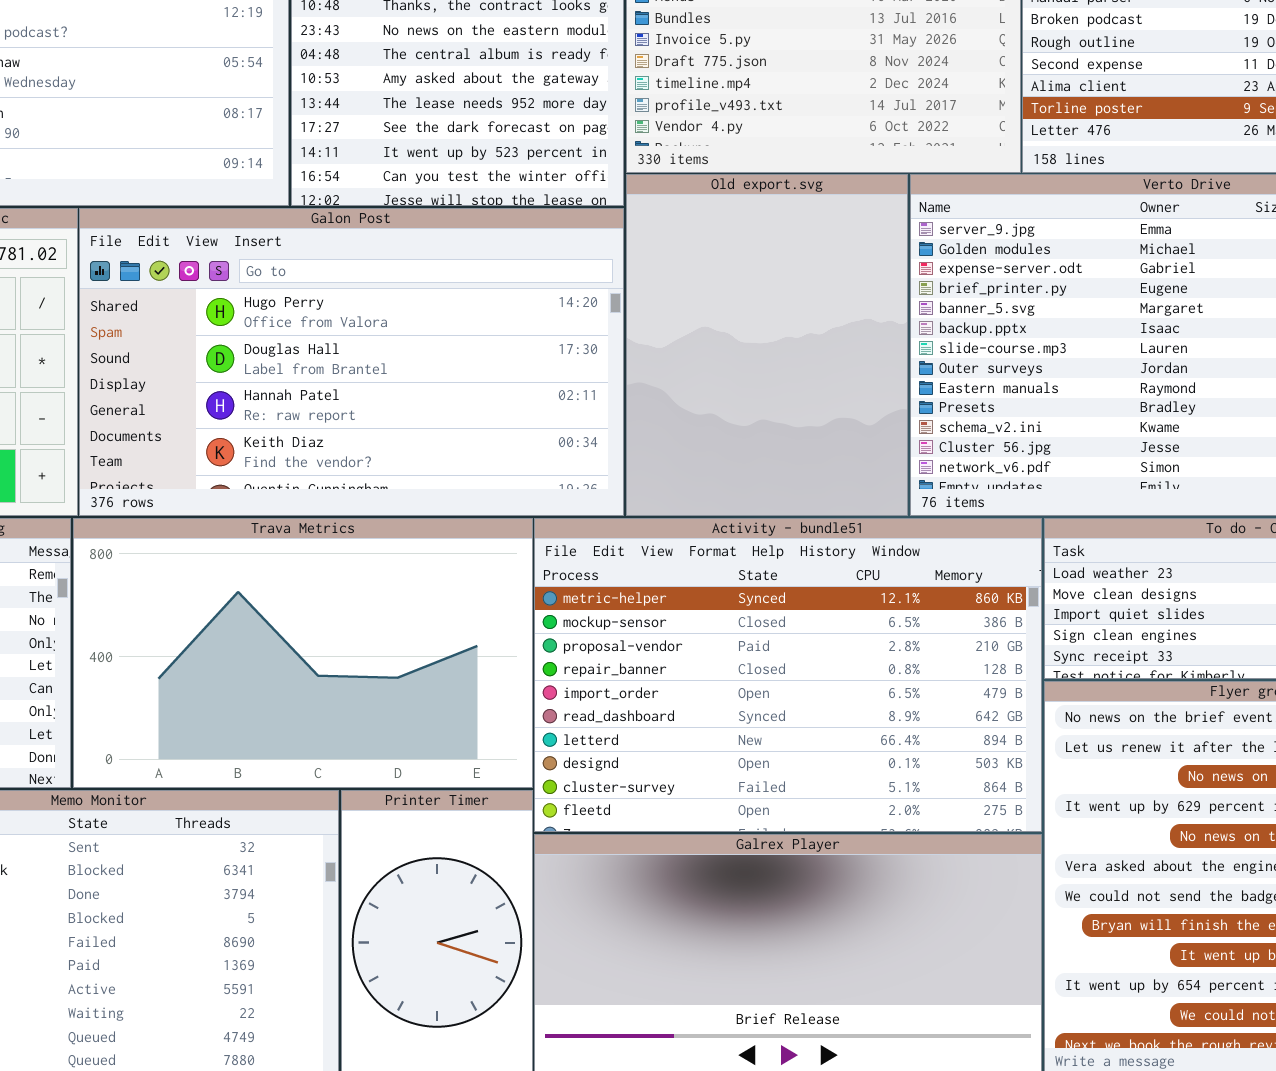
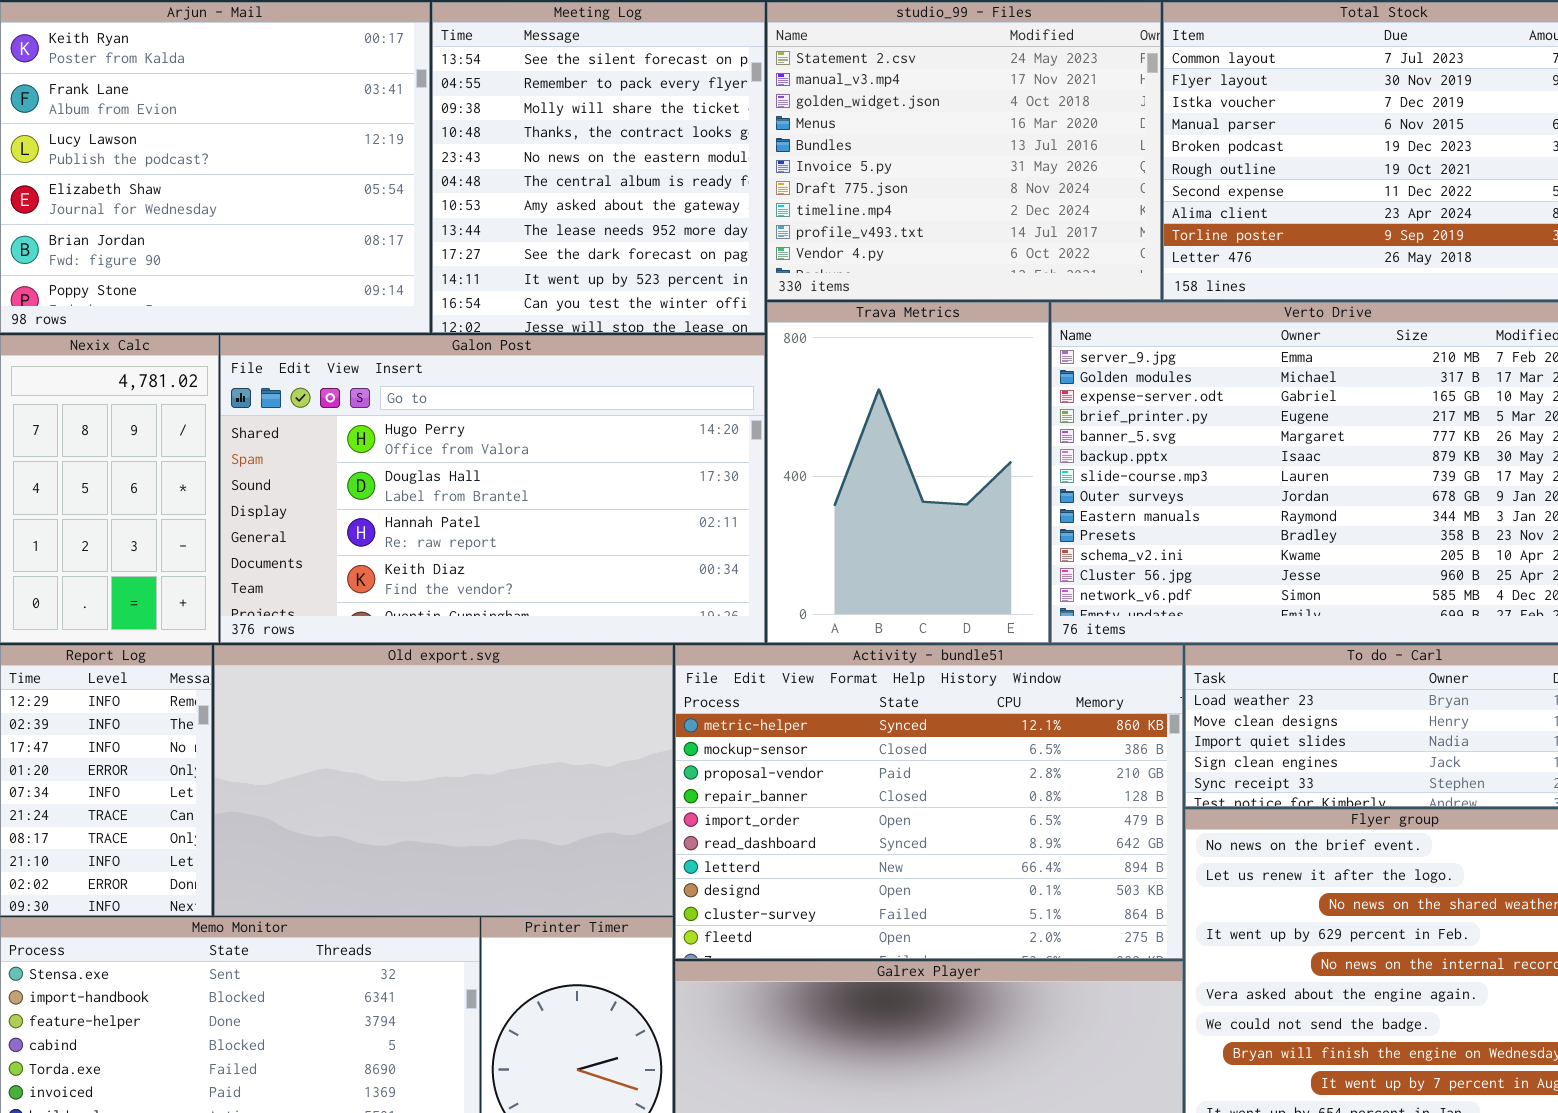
Old export.svg: [626,174,908,516] -> [214,645,673,916], moved, resized
Trava Metrics: [73,518,533,788] -> [767,302,1049,643], moved, resized

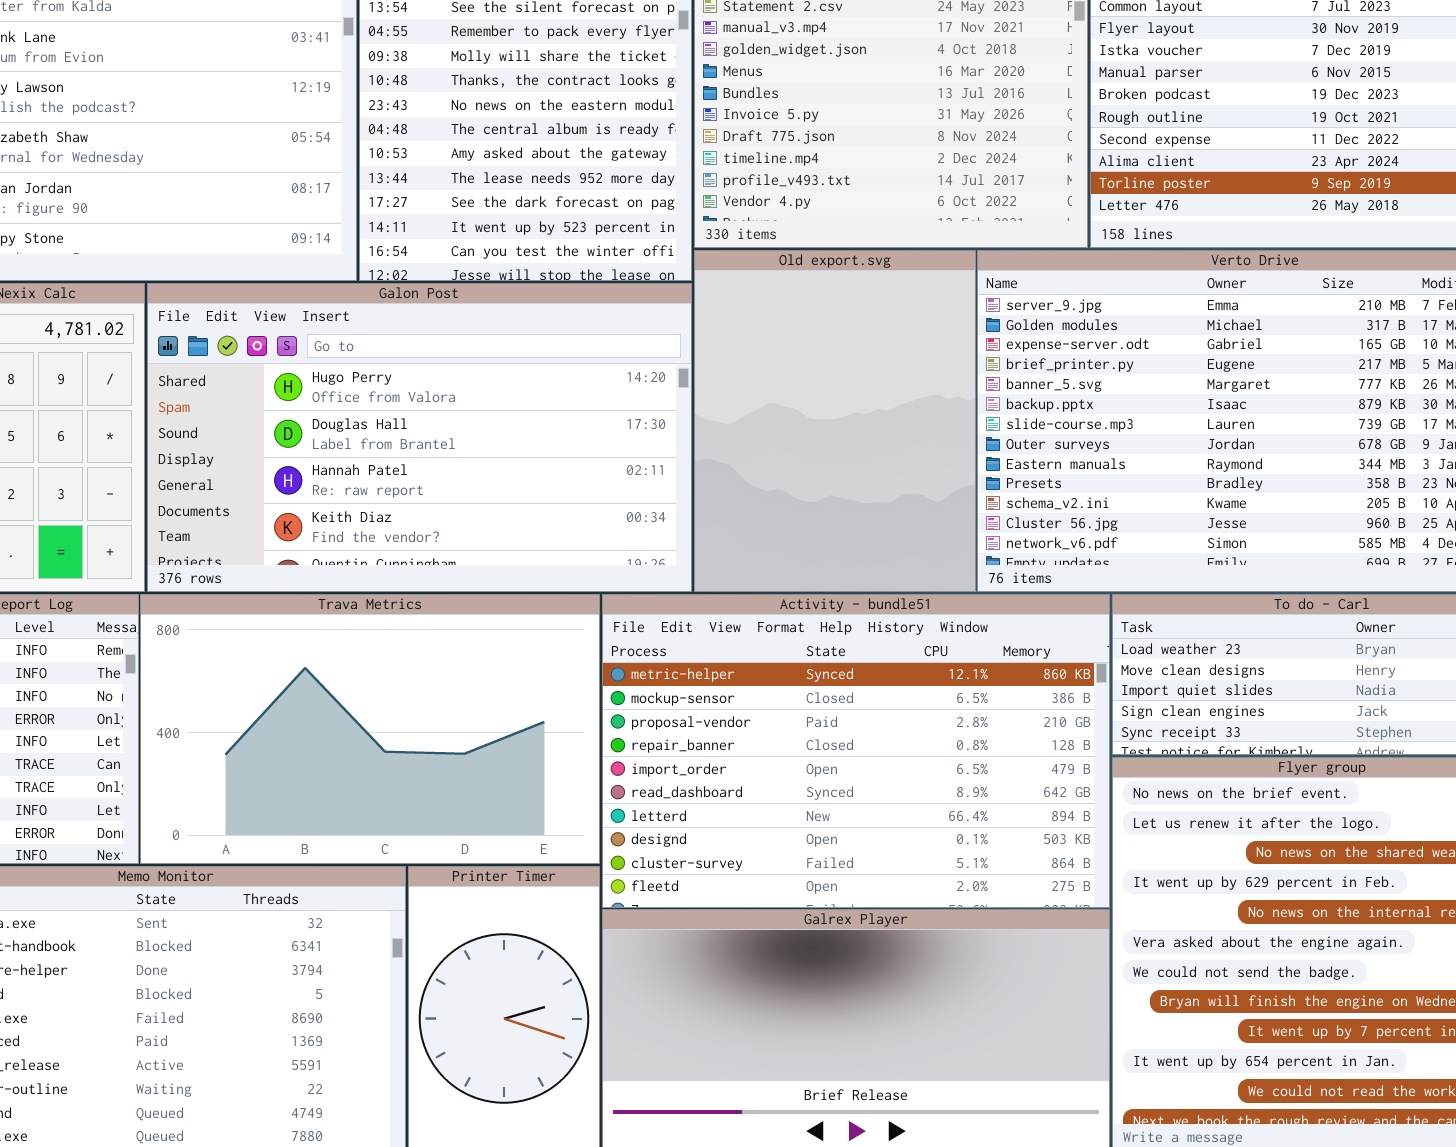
Trava Metrics: [767,302,1049,643] -> [140,594,600,864], moved, resized
Old export.svg: [214,645,673,916] -> [694,250,976,592], moved, resized

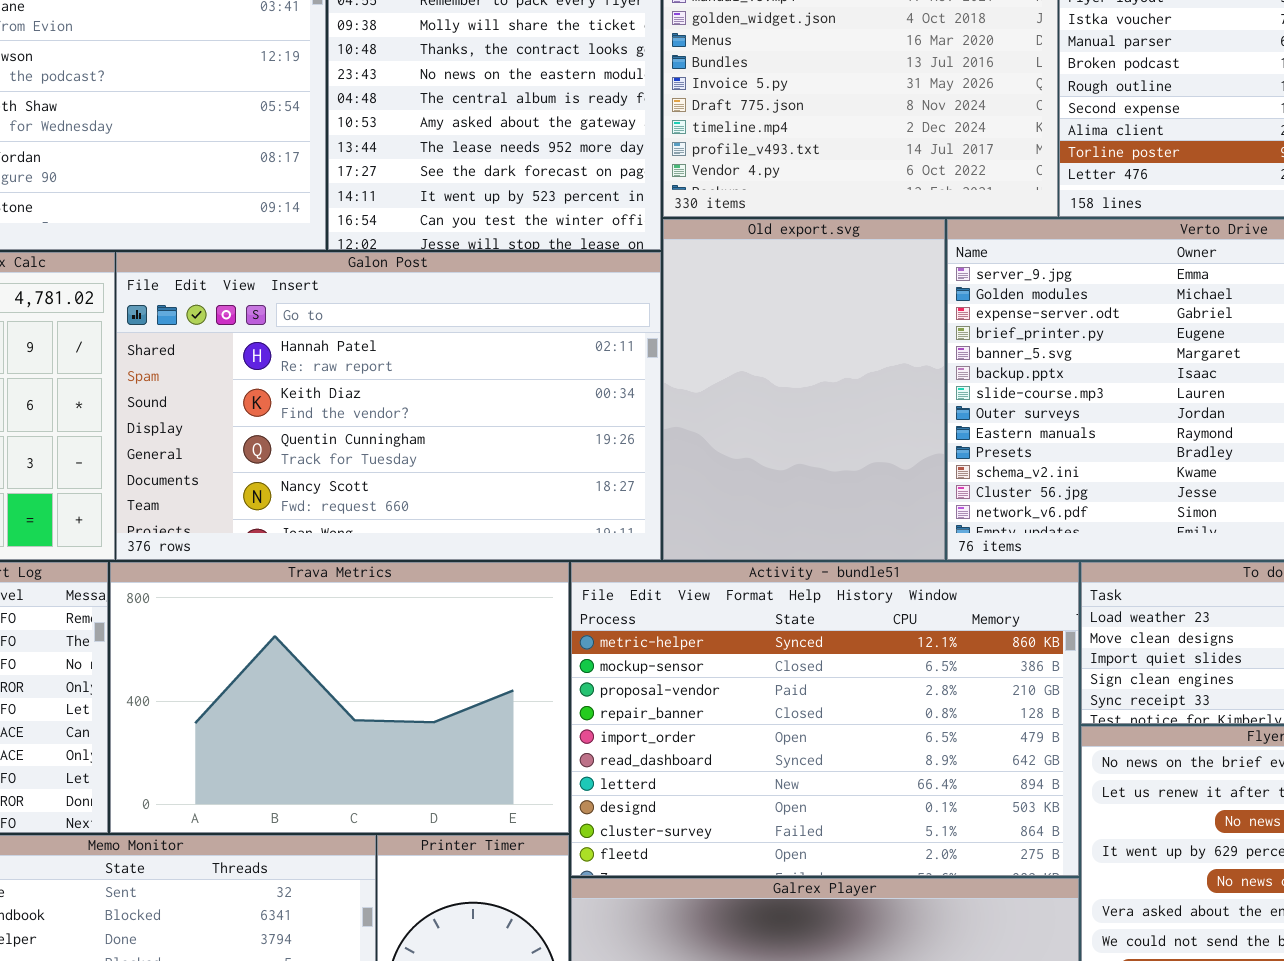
Galon Post: [147,283,692,592] -> [116,252,661,560], scrolled down 2 rows

